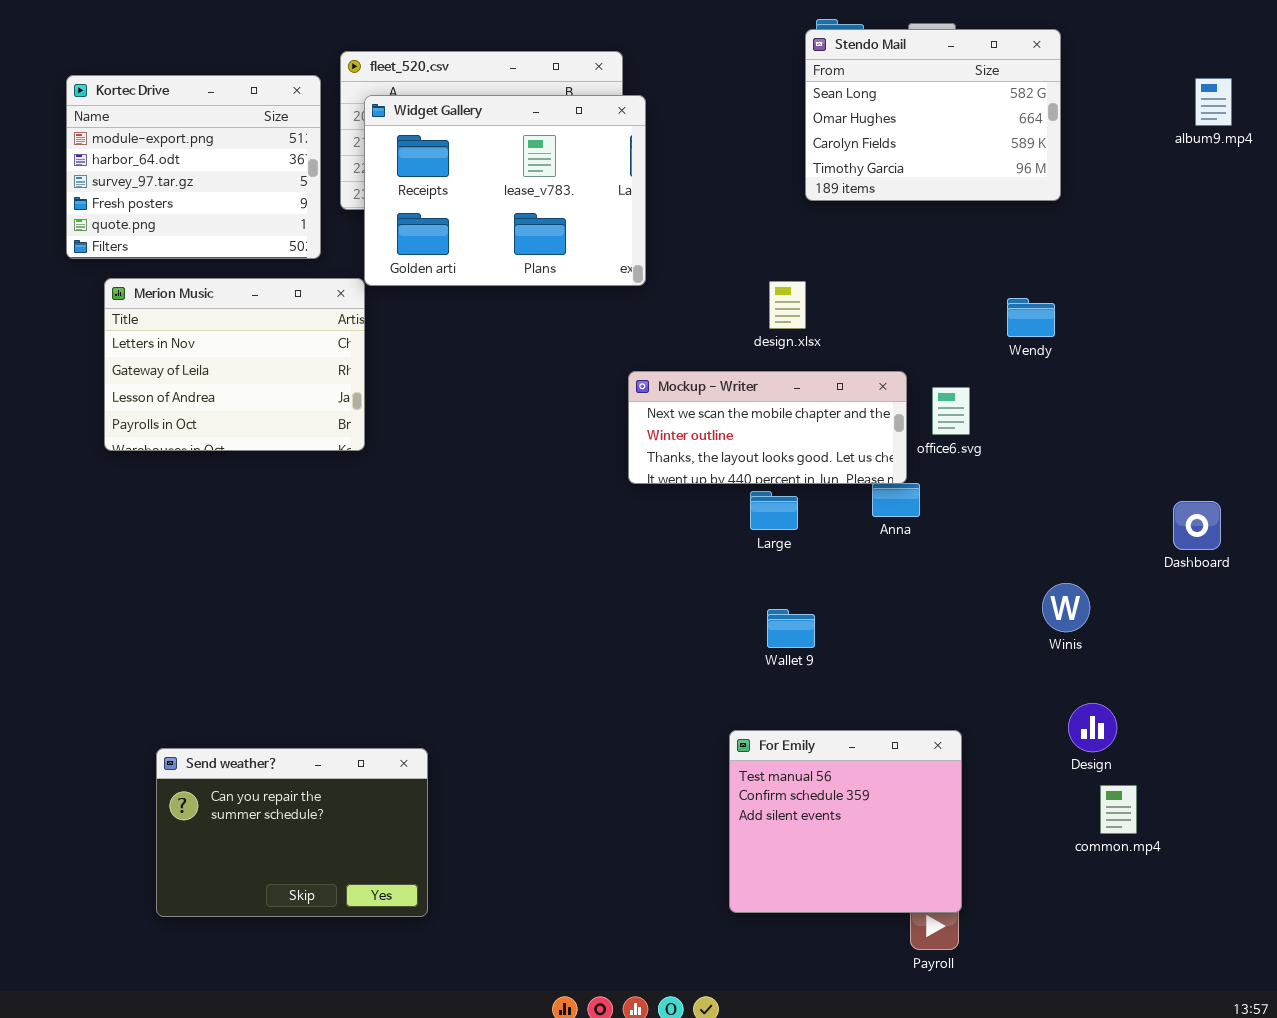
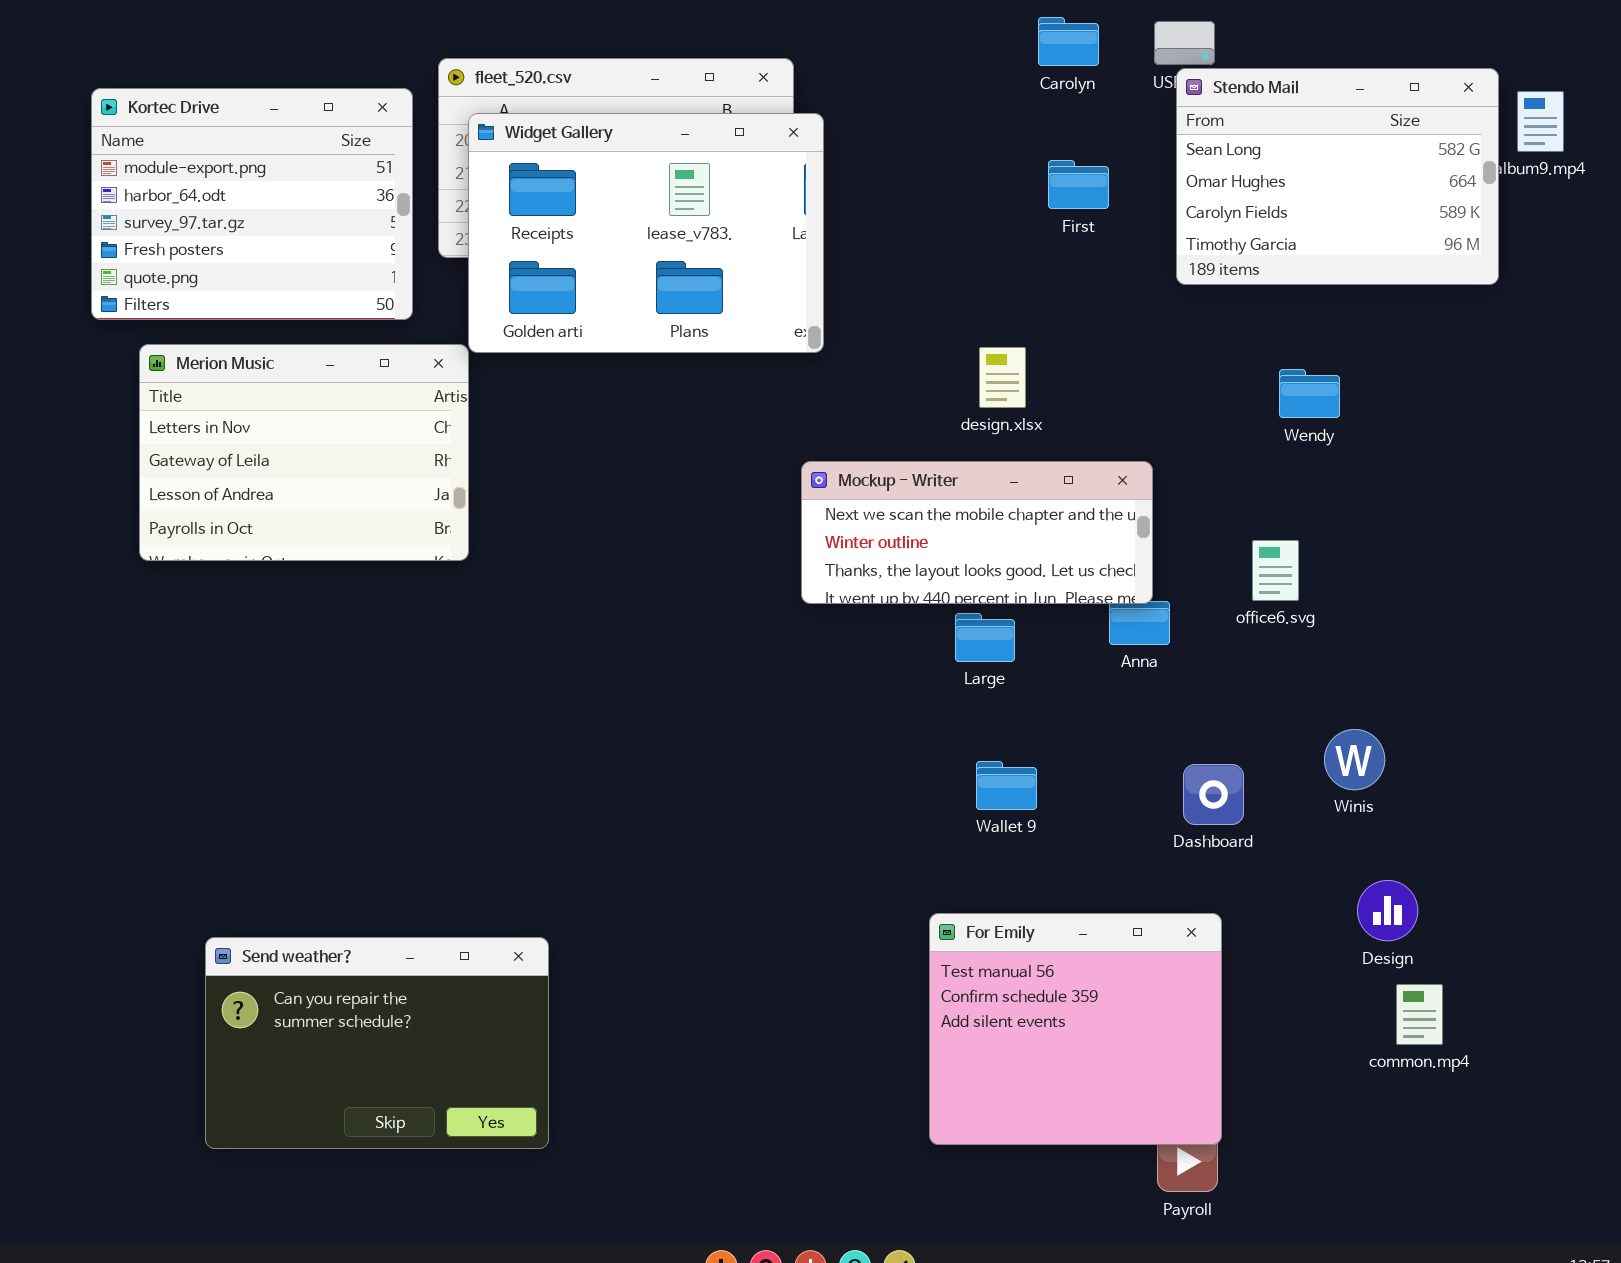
Stendo Mail: [805,29,1061,201] -> [1176,68,1499,285], moved
office6.svg: [932,387,970,435] -> [1252,540,1299,601], moved
Dashboard: [1173,501,1221,550] -> [1183,764,1244,825], moved

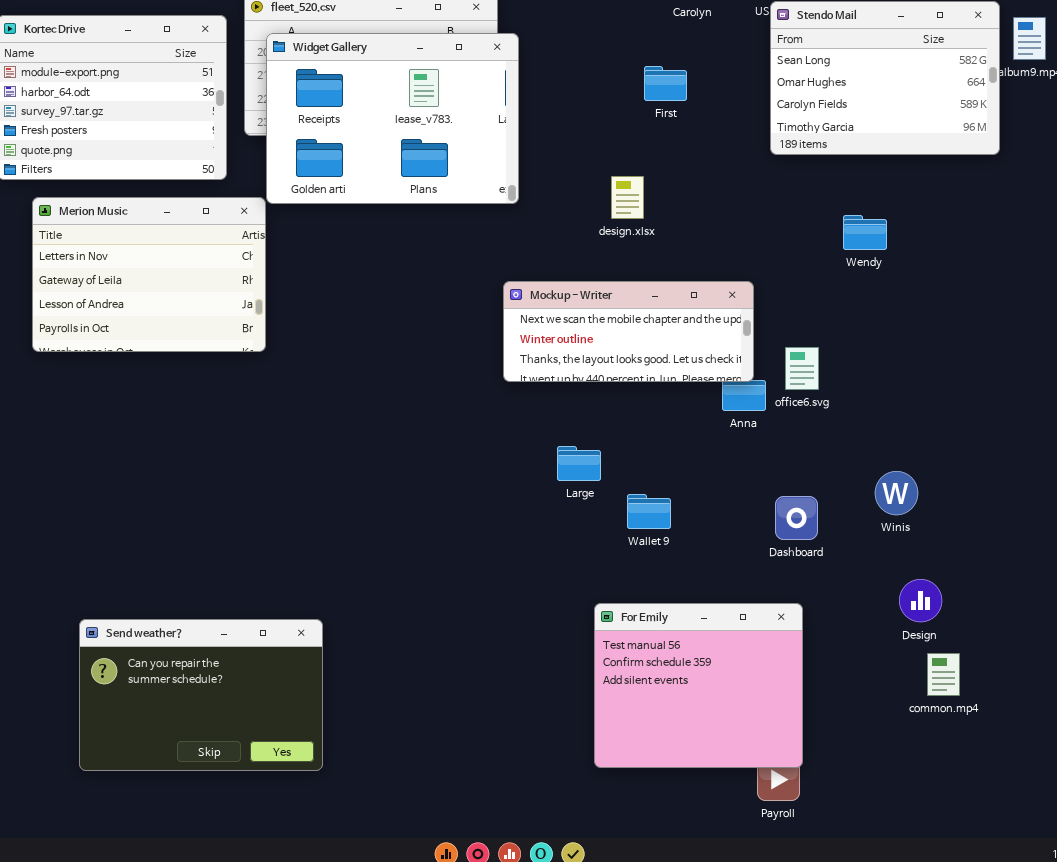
First: [1048,160,1109,209] -> [644,66,687,101], moved
design.xlsx: [979,347,1026,408] -> [611,176,644,219], moved
office6.svg: [1252,540,1299,601] -> [785,347,819,390], moved
Large: [955,613,1015,662] -> [557,446,601,481], moved

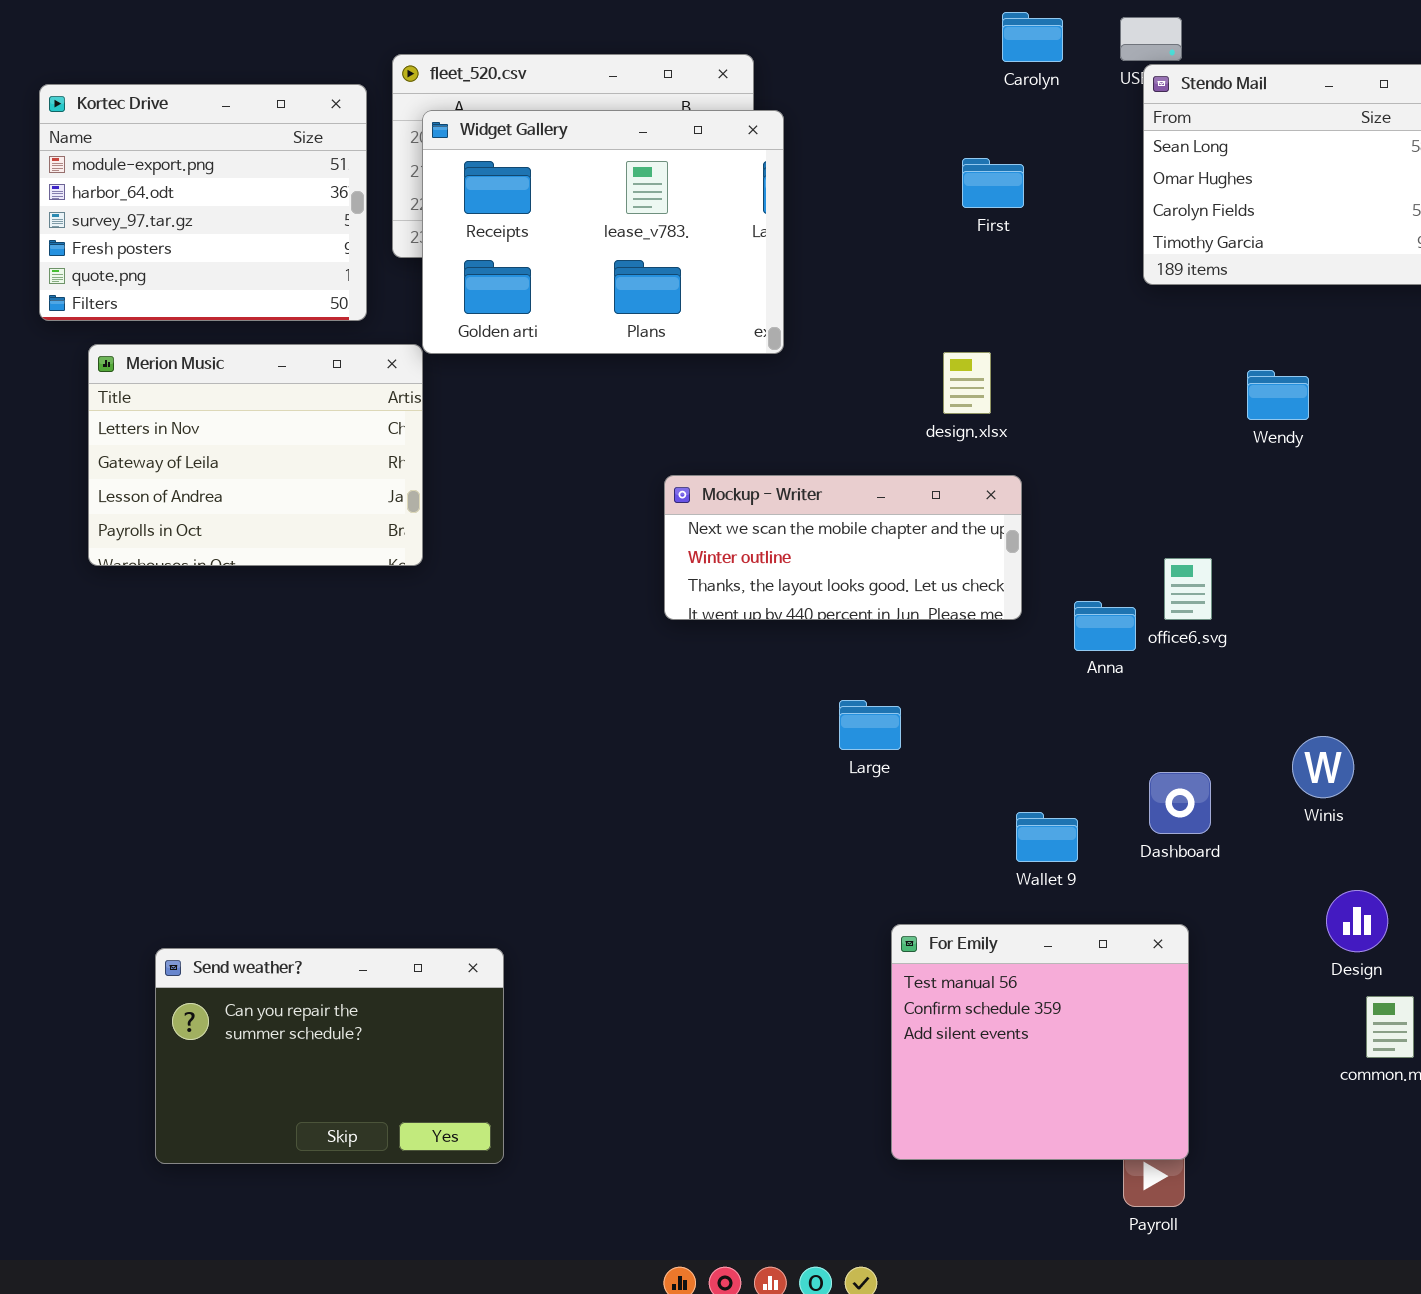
design.xlsx: [611,176,644,219] -> [943,352,991,414], moved
Mockup - Writer: [503,281,754,382] -> [664,475,1022,620], moved
Wallet 9: [627,494,671,529] -> [1016,812,1078,862], moved

